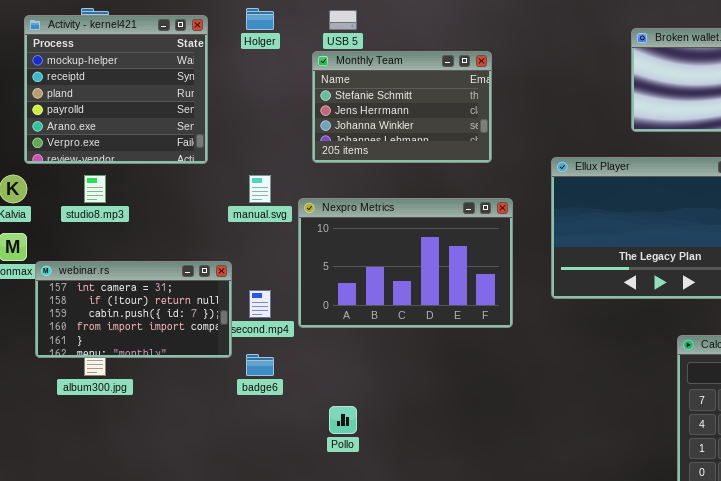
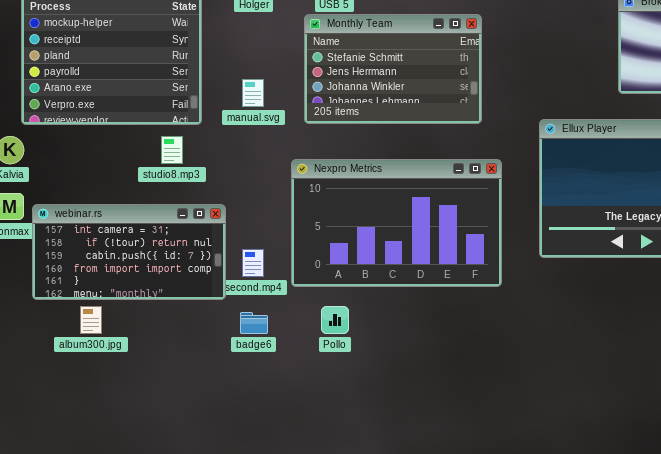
studio8.mp3: [84,175,106,203] -> [161,136,183,164], moved
manual.svg: [249,175,271,203] -> [242,79,264,107], moved
webinar.rs: [35,261,232,358] -> [32,204,226,300], moved
Pollo: [329,406,357,434] -> [321,306,349,334], moved

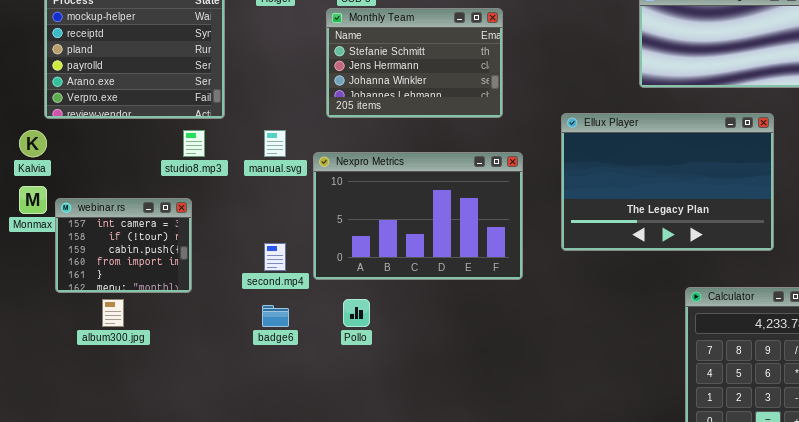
manual.svg: [242,79,264,107] -> [264,130,286,157], moved
webinar.rs: [32,204,226,300] -> [55,198,192,293], resized

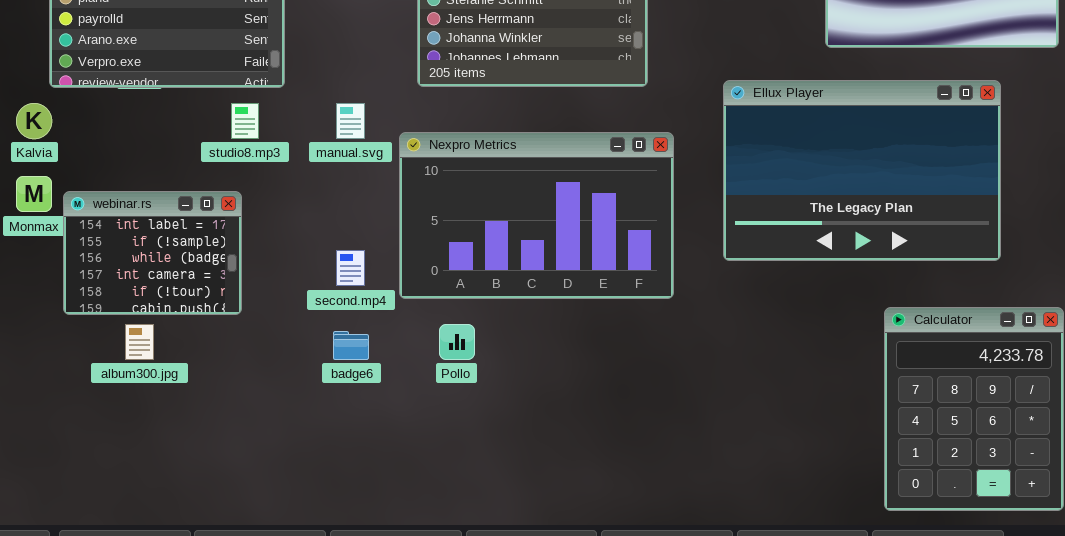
webinar.rs: [55,198,192,293] -> [63,191,242,315], scrolled up 3 rows

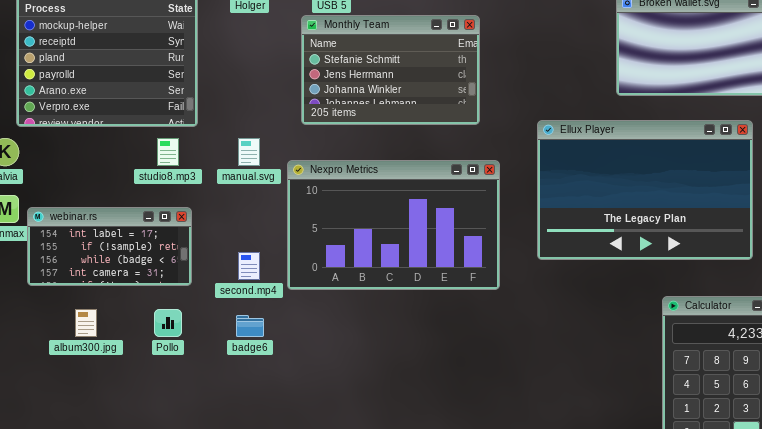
webinar.rs: [63,191,242,315] -> [27,207,192,286], resized
Pollo: [439,324,475,360] -> [154,309,182,337], moved

